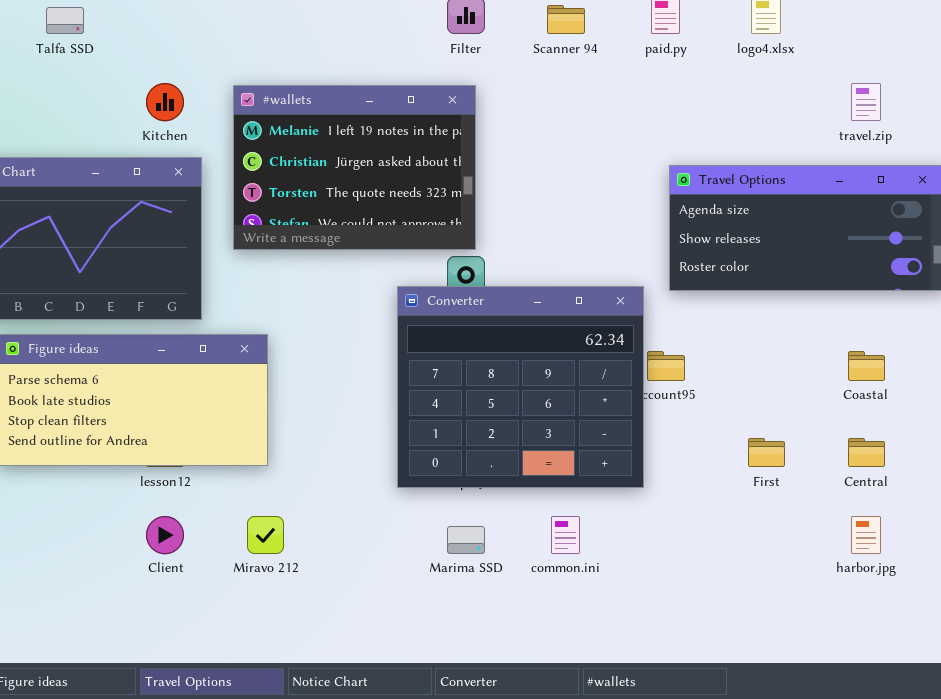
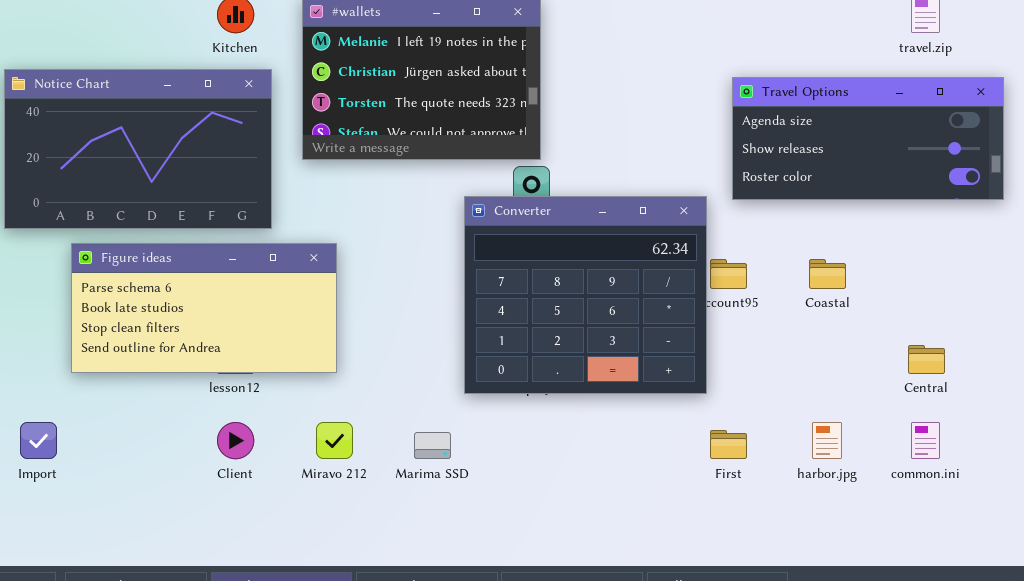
Coastal: [848,351,885,381] -> [809,259,846,289], moved
First: [748,438,785,467] -> [710,430,747,459], moved
common.ini: [551,516,580,554] -> [911,422,940,459], moved
harbor.jpg: [851,516,881,554] -> [812,422,842,459], moved
Marima SSD: [447,526,485,554] -> [414,432,451,459], moved

